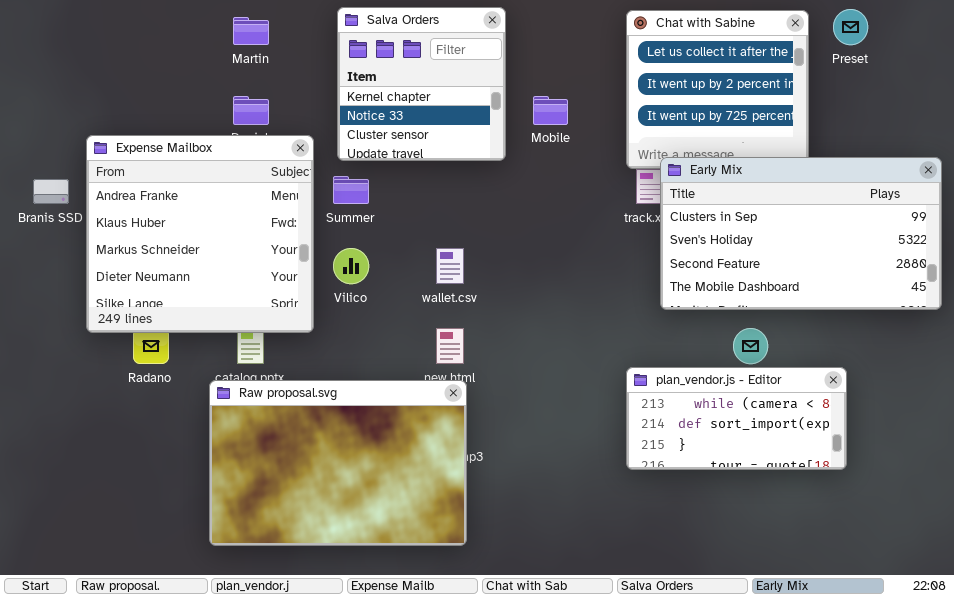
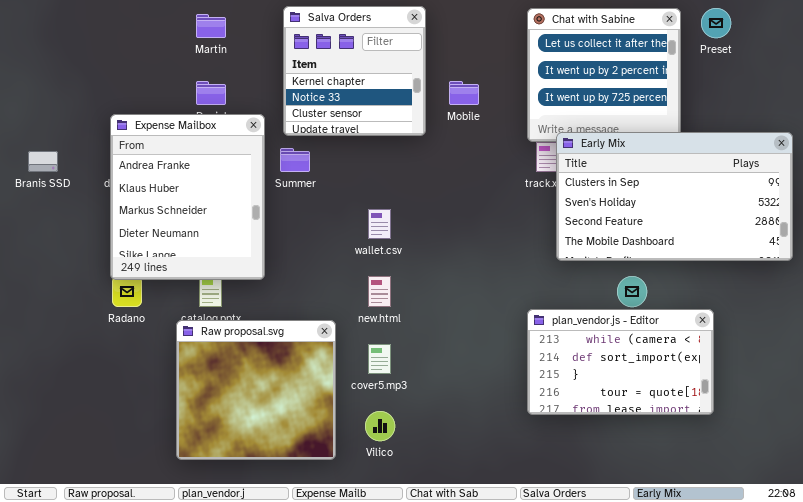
Expense Mailbox: [86,135,314,333] -> [110,114,265,280], resized
Vilico: [333,248,369,284] -> [365,411,395,441], moved
plan_vendor.js - Editor: [626,367,847,470] -> [527,309,714,415], resized
Raw proposal.svg: [209,380,467,546] -> [176,320,336,460], resized

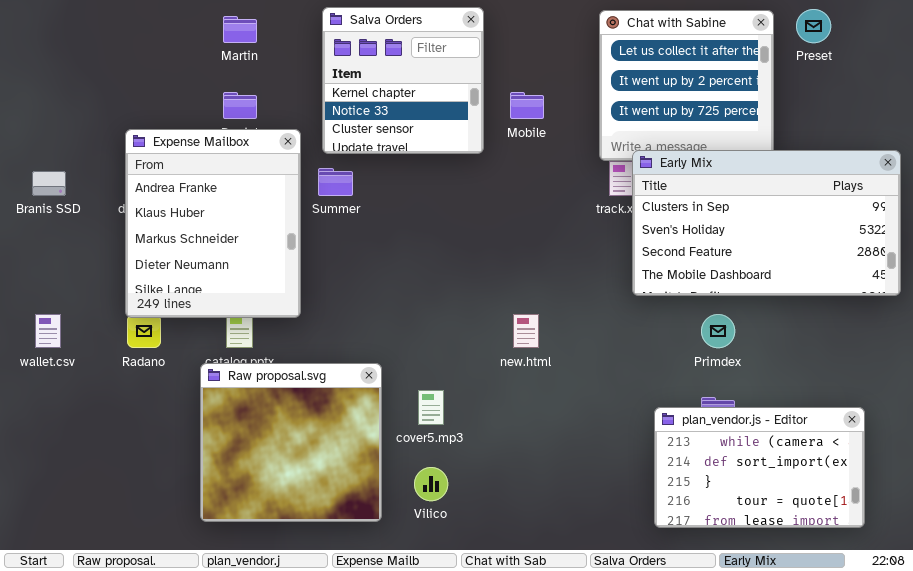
wallet.csv: [368,209,391,239] -> [35,314,61,348], moved
new.html: [368,276,391,307] -> [513,314,539,348], moved
plan_vendor.js - Editor: [527,309,714,415] -> [654,407,865,528], moved

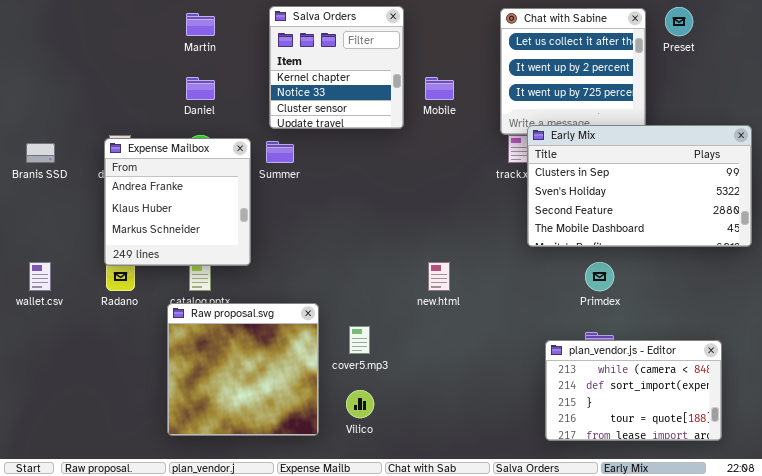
Expense Mailbox: [125,129,301,318] -> [104,138,251,266], resized

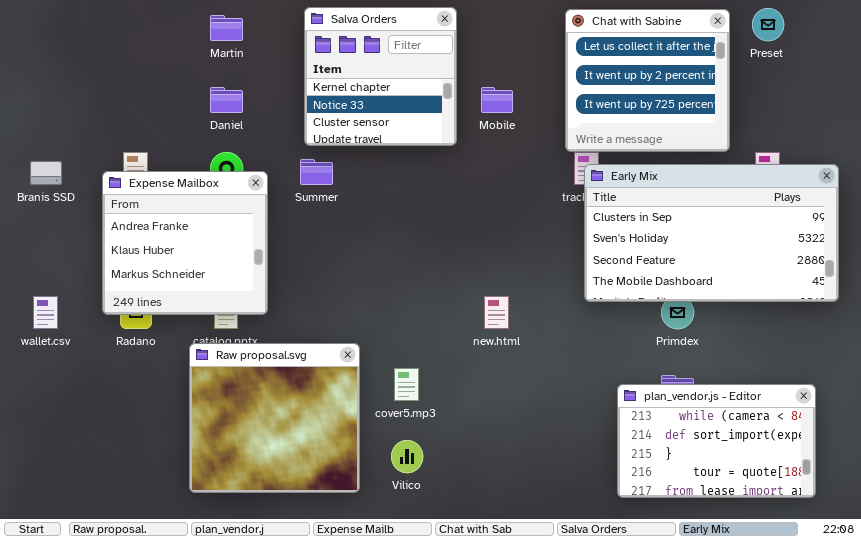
Early Mix: [527,125,752,247] -> [584,164,839,302], moved
Expense Mailbox: [104,138,251,266] -> [102,171,268,315], moved

